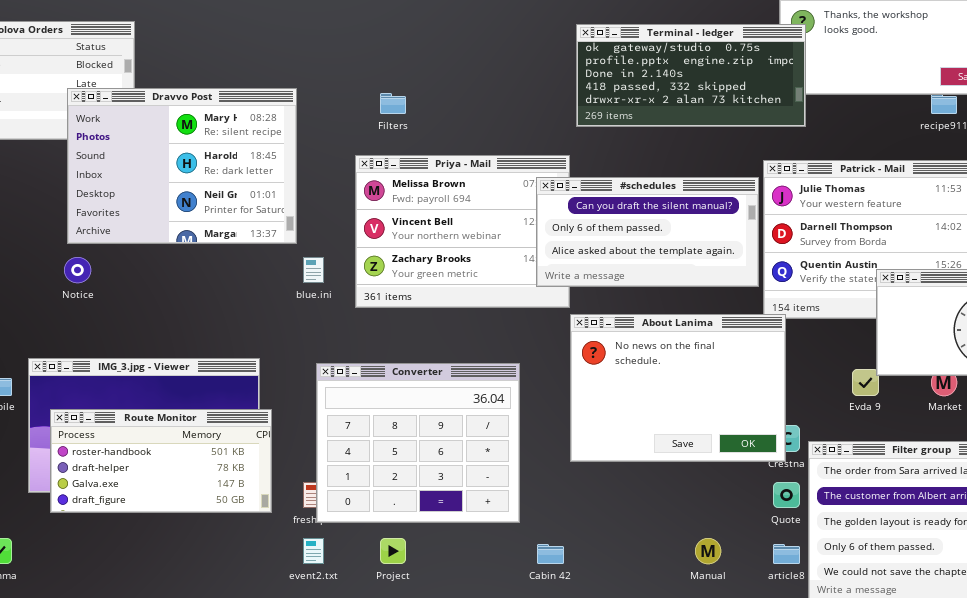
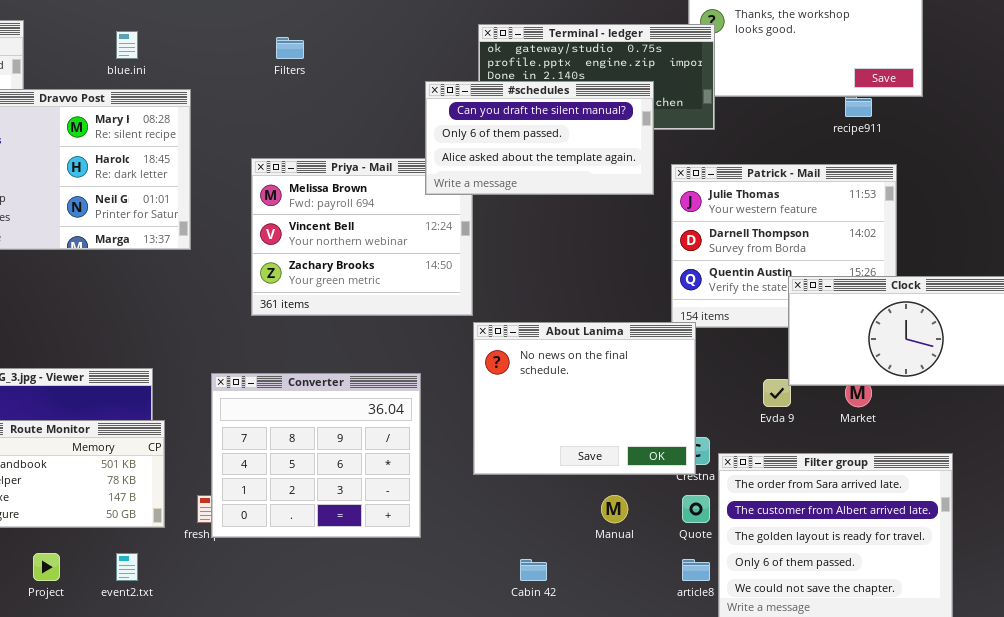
Filters: [380,93,406,114] -> [276,37,304,59], moved
#schedules: [536,177,759,287] -> [425,81,654,195], moved
blue.ini: [303,257,324,283] -> [116,31,138,59], moved
event2.txt: [303,538,324,564] -> [116,553,138,581], moved
Project: [380,538,406,564] -> [33,553,60,581], moved
Manual: [695,538,721,564] -> [601,495,628,523], moved
Cabin 42: [537,544,564,564] -> [520,559,547,581], moved

